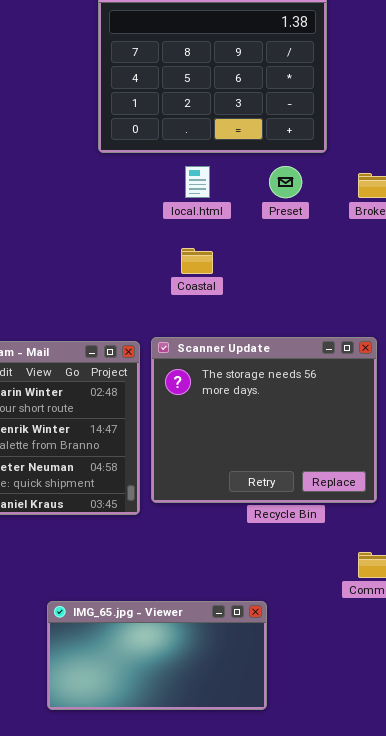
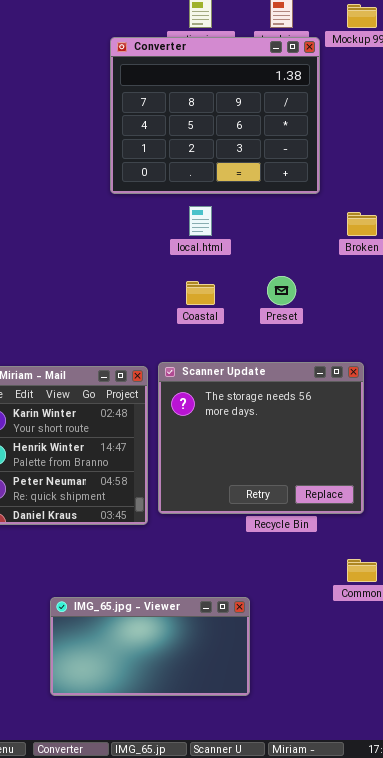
Preset: [269,166,302,198] -> [267,276,296,305], moved
IMG_65.jpg - Viewer: [47,601,267,710] -> [50,597,250,696], moved

